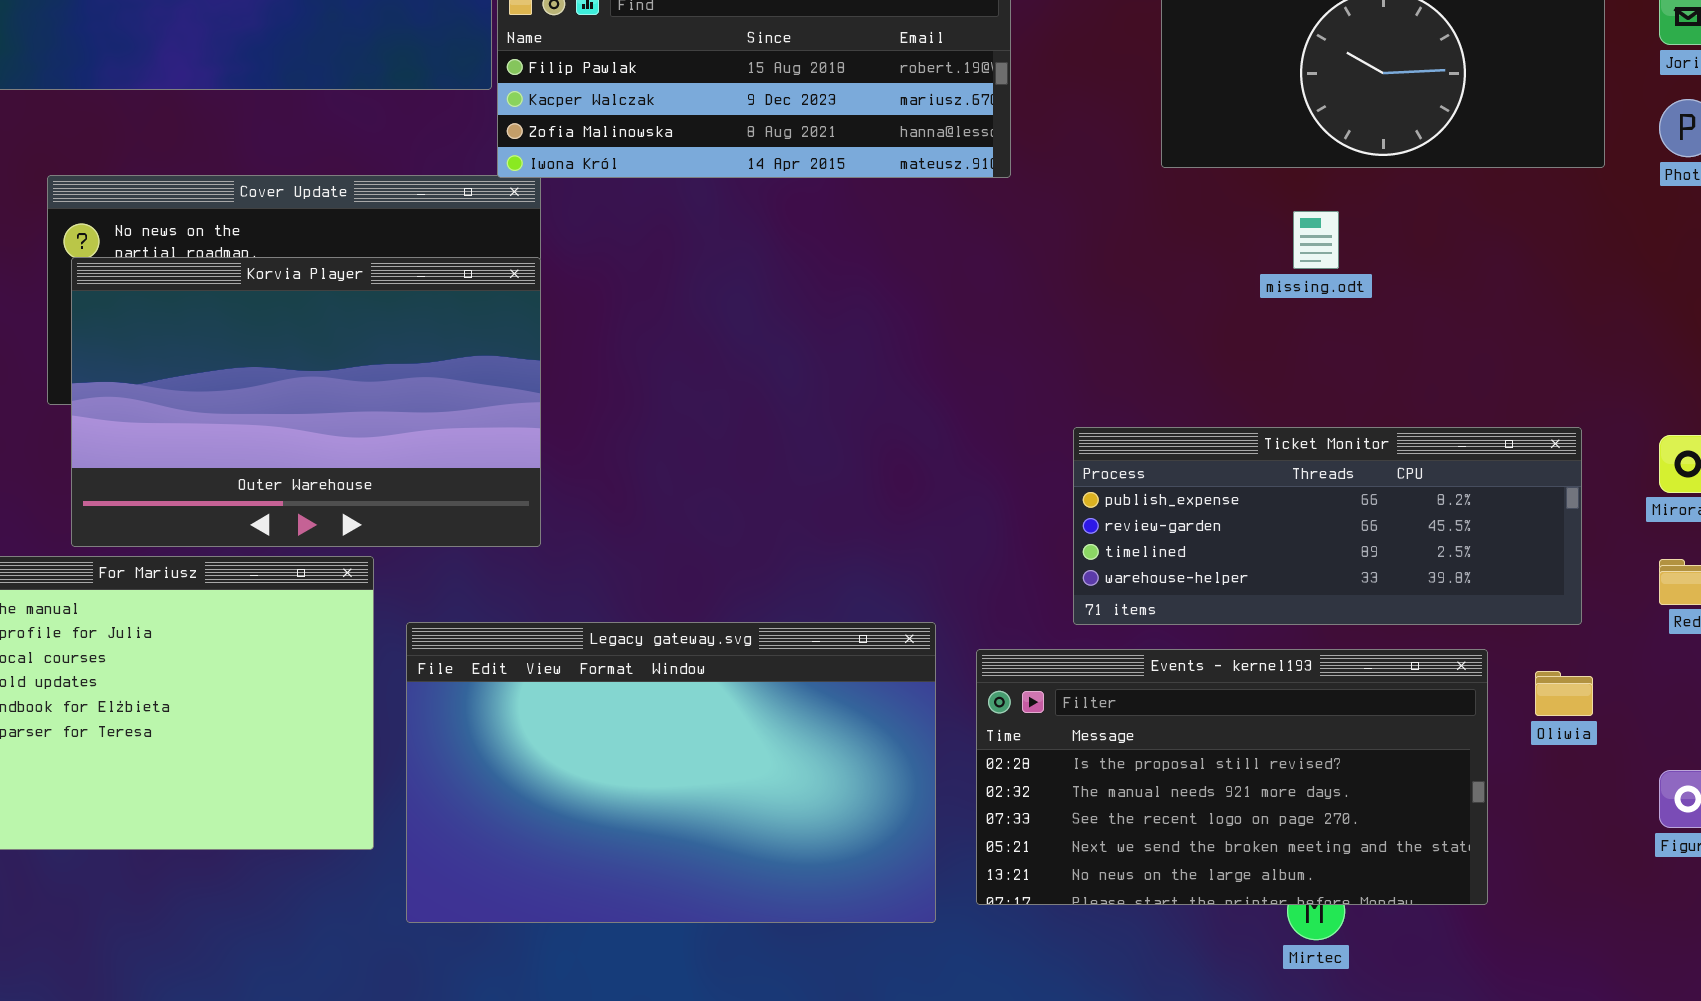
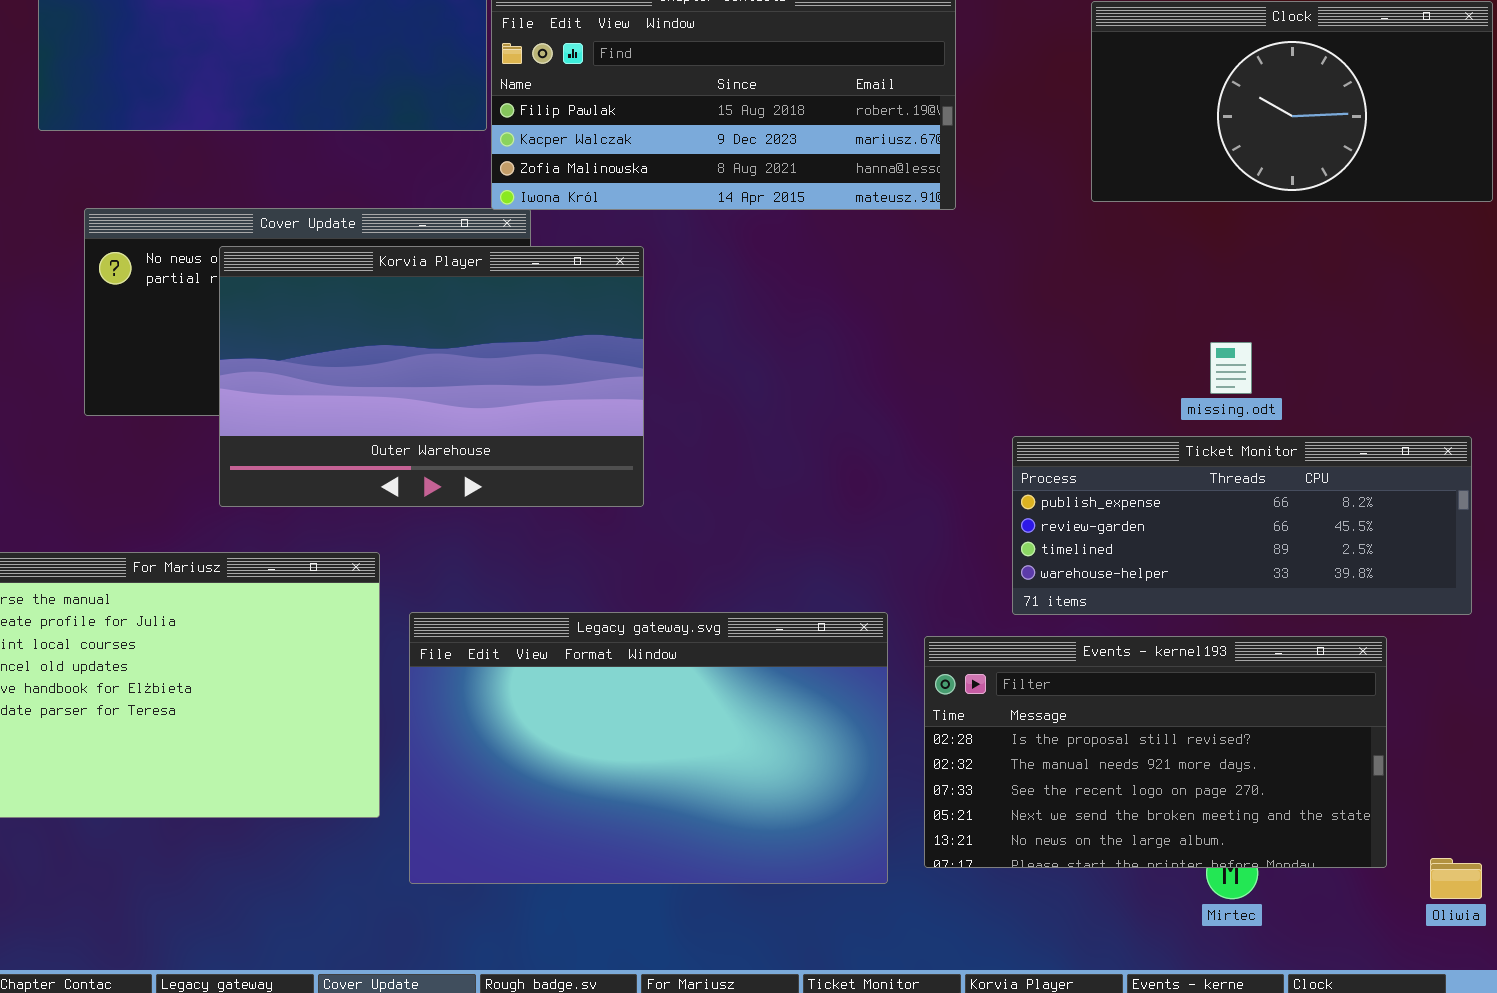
missing.odt: [1293,211,1339,269] -> [1210,342,1252,394], moved
Korvia Player: [71,257,541,547] -> [219,246,644,507], moved
Oliwia: [1535,671,1593,716] -> [1430,858,1482,899], moved

